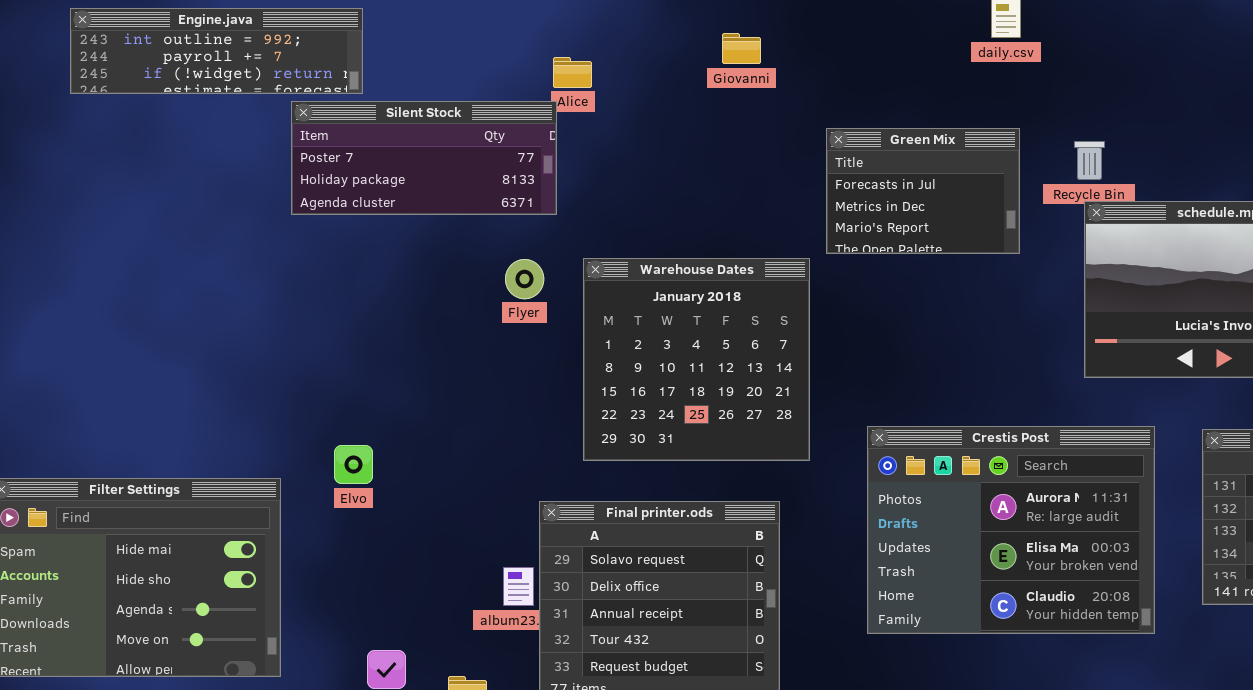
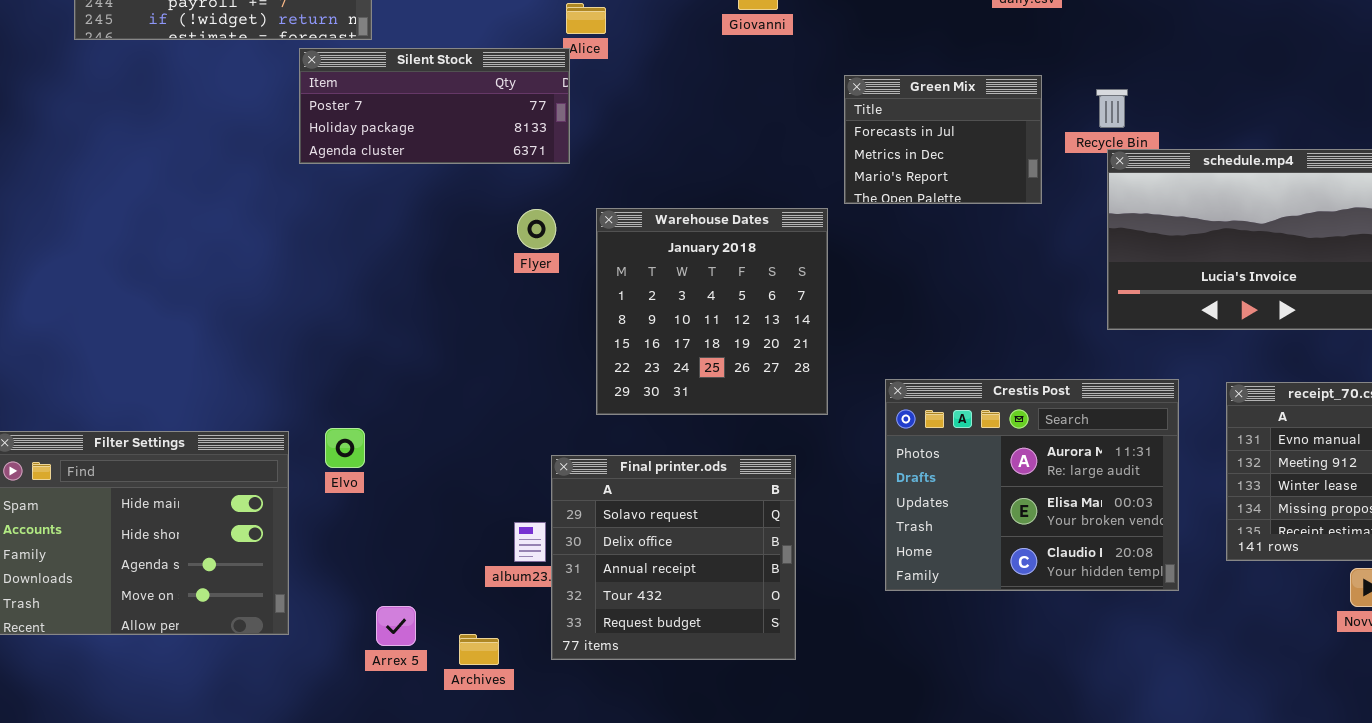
Elvo: [334,445,373,484] -> [325,428,365,468], moved

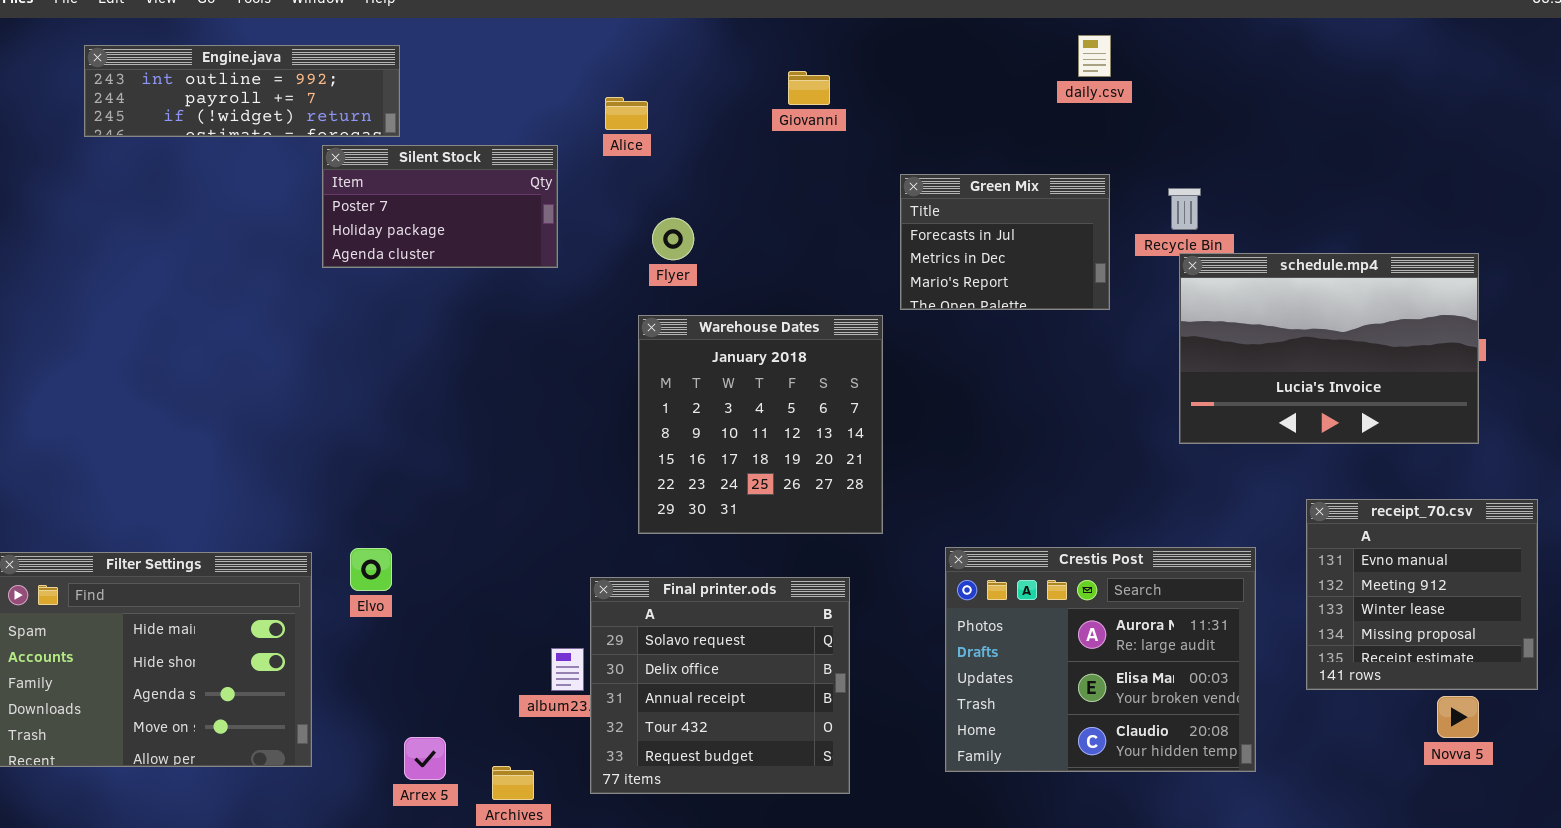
Silent Stock: [299,48,570,164] -> [322,145,558,268], resized
Flyer: [517,209,556,249] -> [652,218,694,260], moved
Crestis Post: [885,379,1179,591] -> [945,547,1256,772], moved

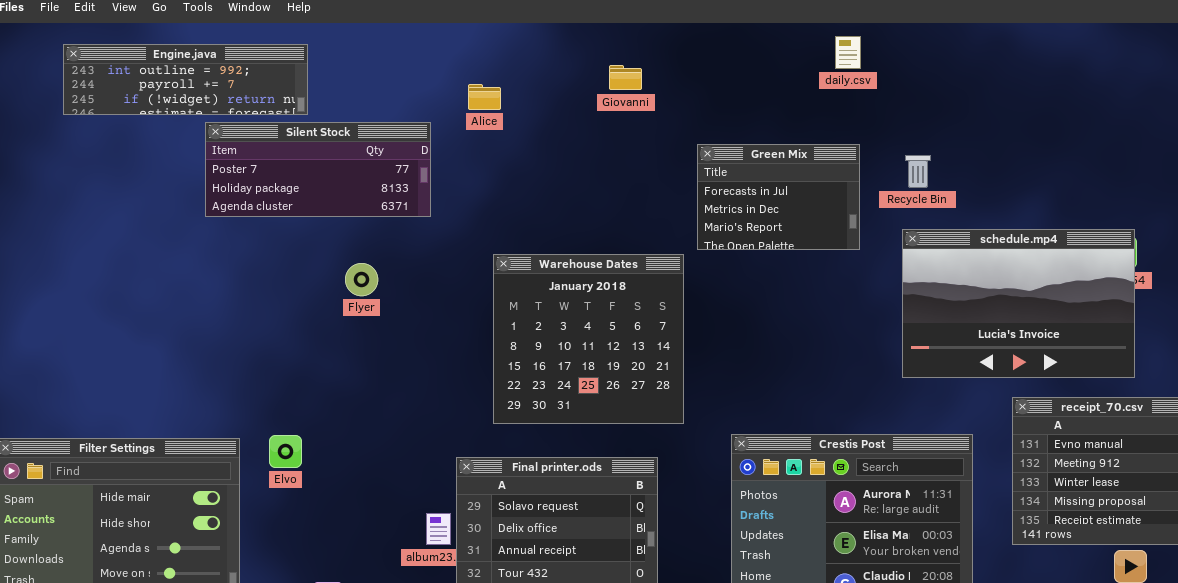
Silent Stock: [322,145,558,268] -> [205,122,431,217], resized
Flyer: [652,218,694,260] -> [345,263,378,296], moved
schedule.mp4: [1179,253,1479,444] -> [902,229,1135,378], moved

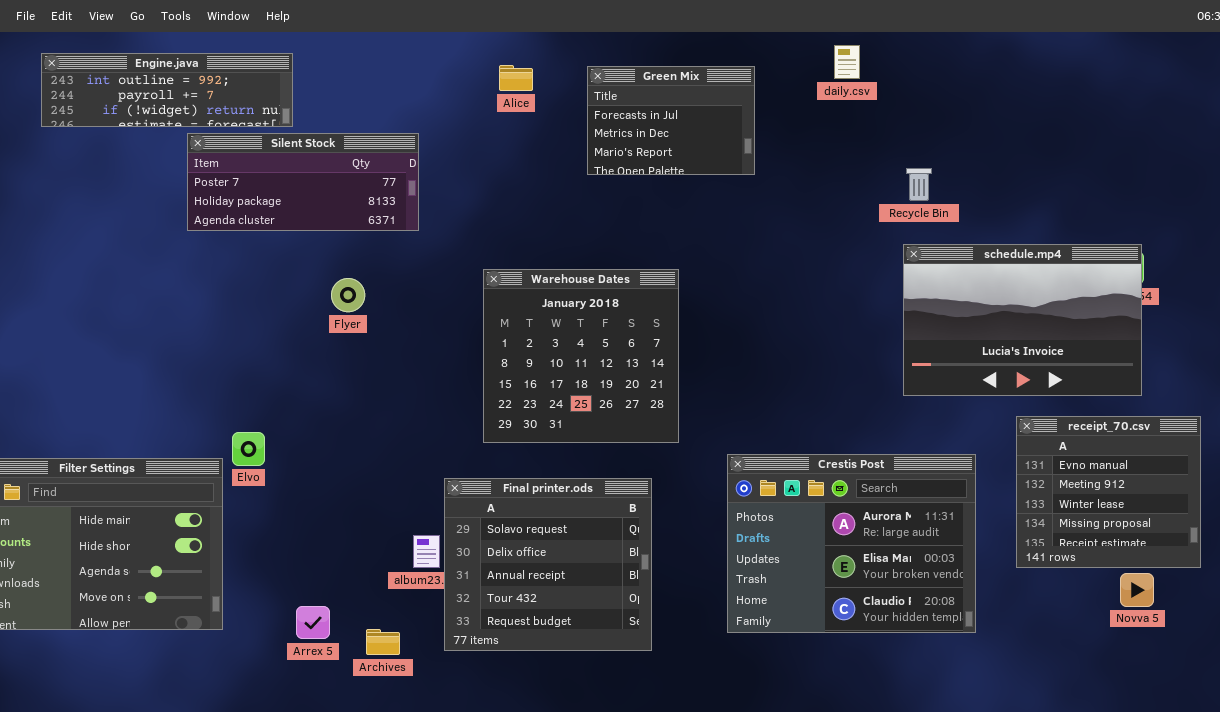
Alice: [468,84,501,110] -> [499,65,533,91], moved
Green Mix: [697,144,860,250] -> [587,66,755,175], moved
Elvo: [269,435,302,468] -> [232,432,265,466], moved

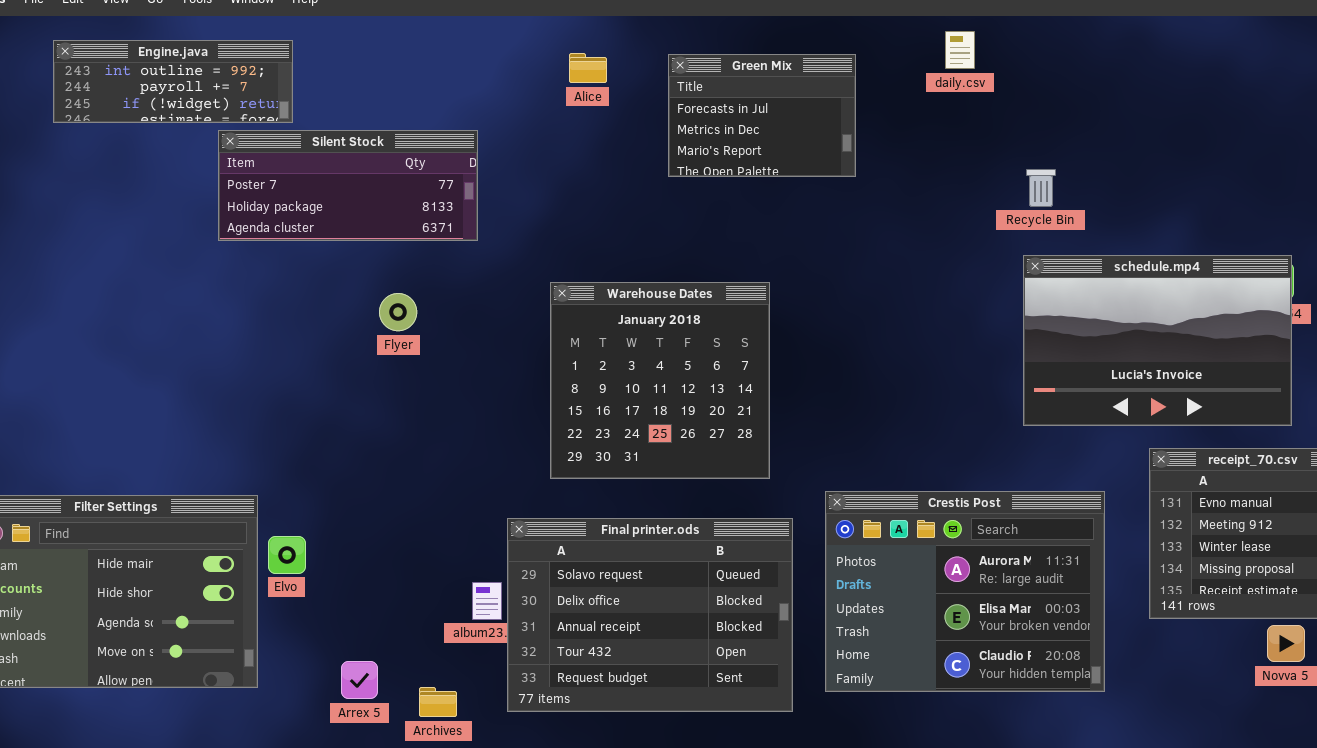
Engine.java: [41,53,293,127] -> [53,40,293,123], resized
Elvo: [232,432,265,466] -> [268,536,306,574], moved
Final printer.ods: [444,478,652,651] -> [507,518,793,712], resized

